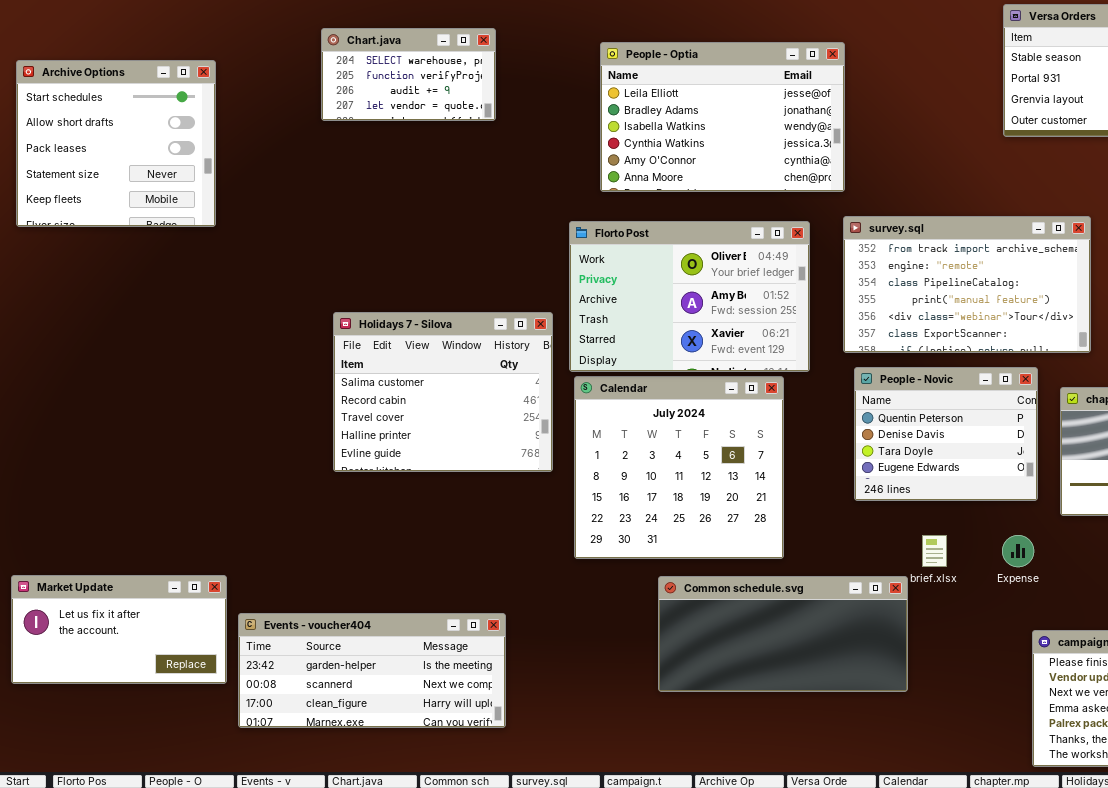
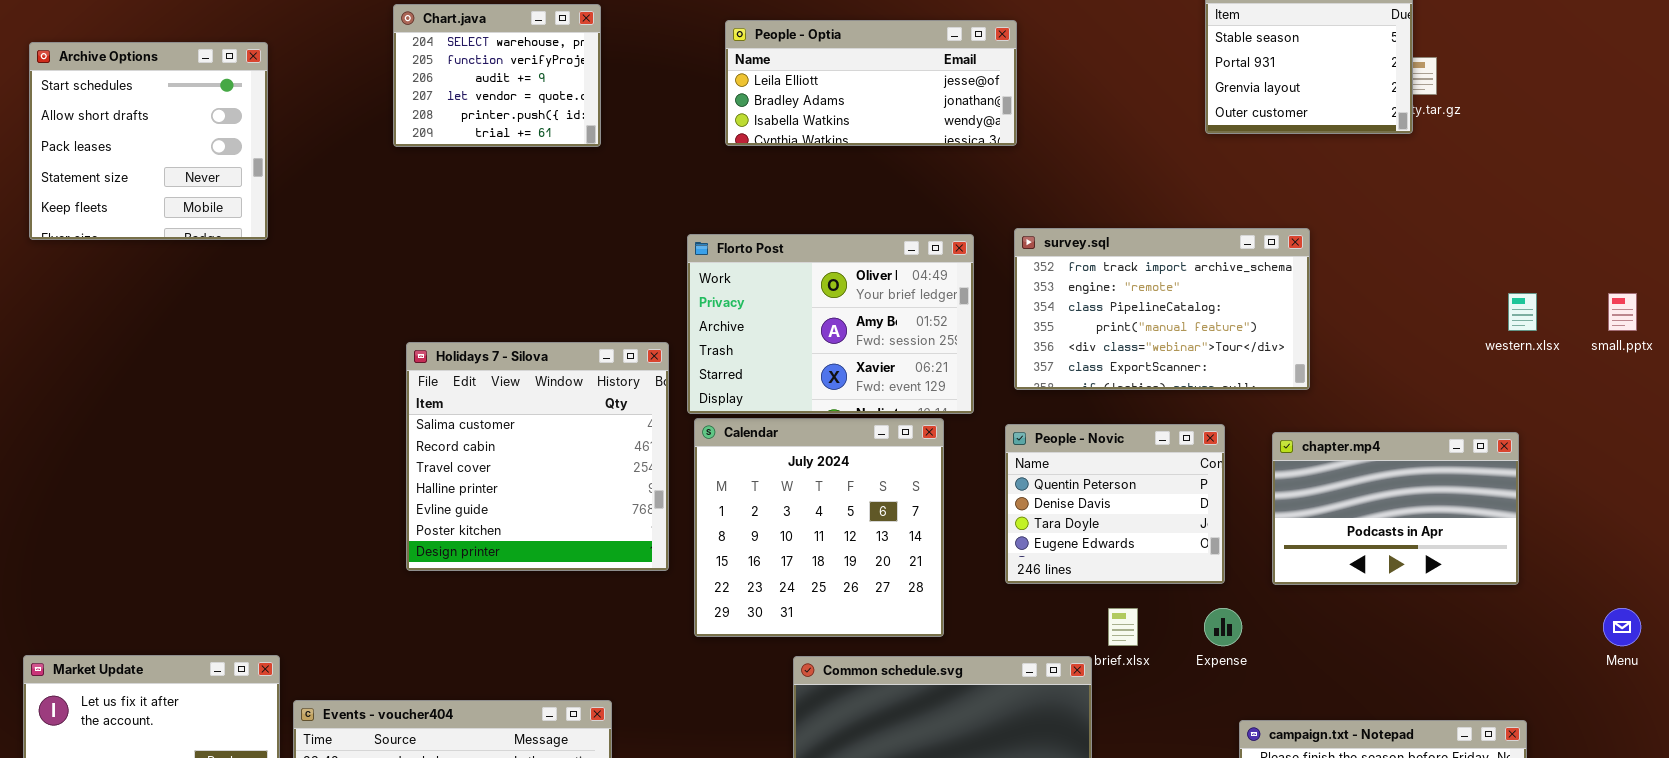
Chart.java: [321,28,496,121] -> [393,4,601,147], resized
People - Optia: [600,42,845,192] -> [725,20,1017,146], resized
Holidays 7 - Silova: [333,312,553,472] -> [406,342,669,571], resized
People - Novic: [854,367,1038,501] -> [1005,424,1225,584], moved

